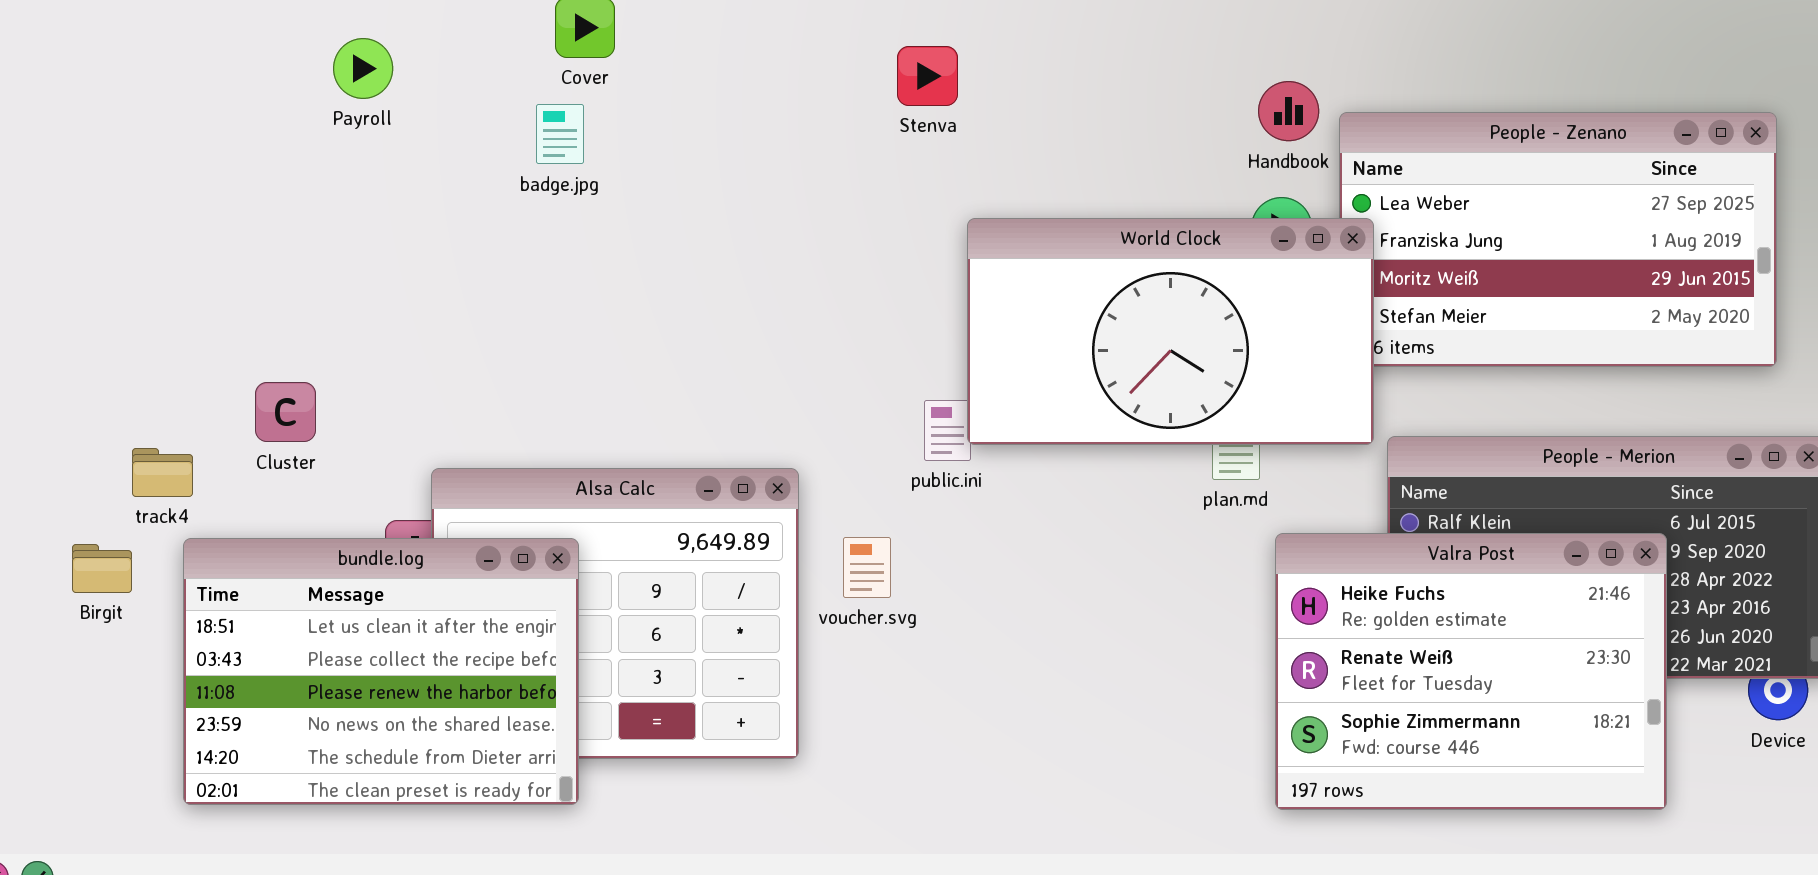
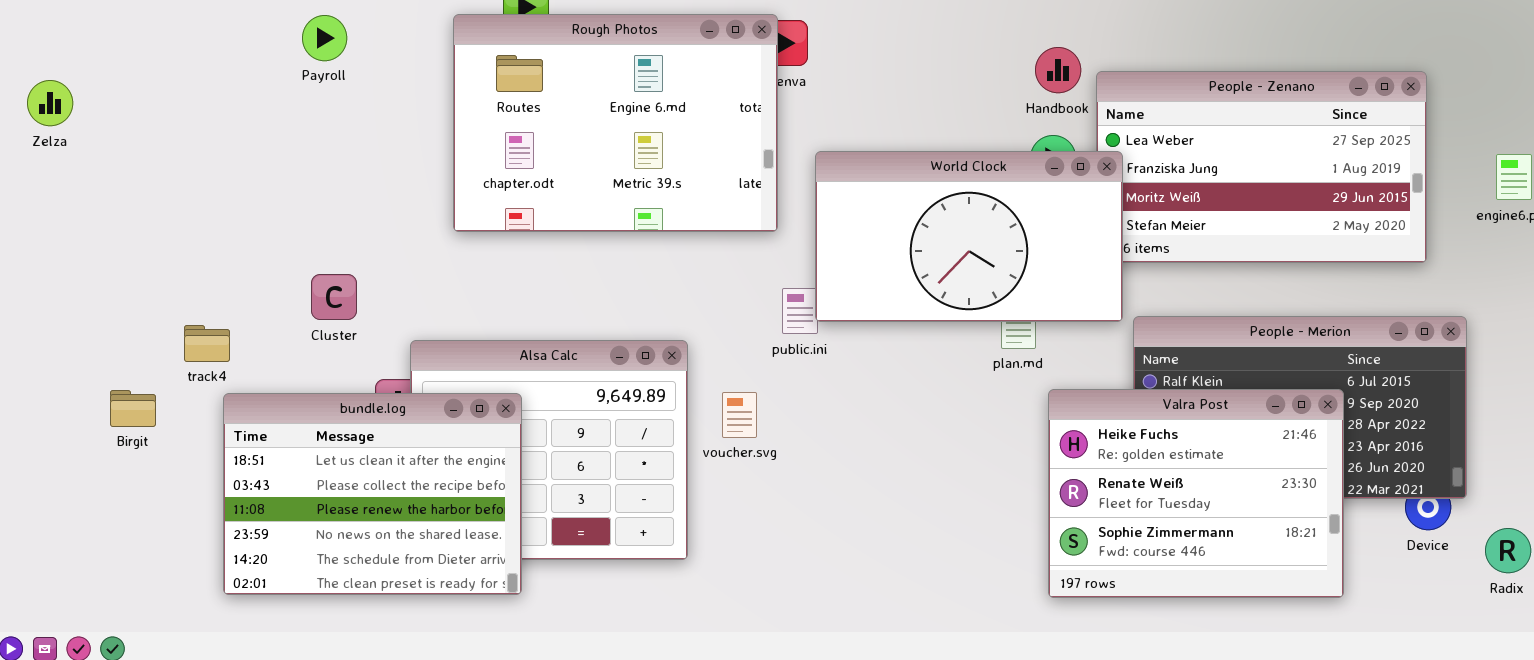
Rough Photos: none -> [453,14,778,232], opened
Payroll: [333,38,393,99] -> [302,15,347,61], moved
Cluster: [255,382,316,442] -> [311,274,357,320], moved
Birgit: [72,544,132,593] -> [110,390,156,427], moved

